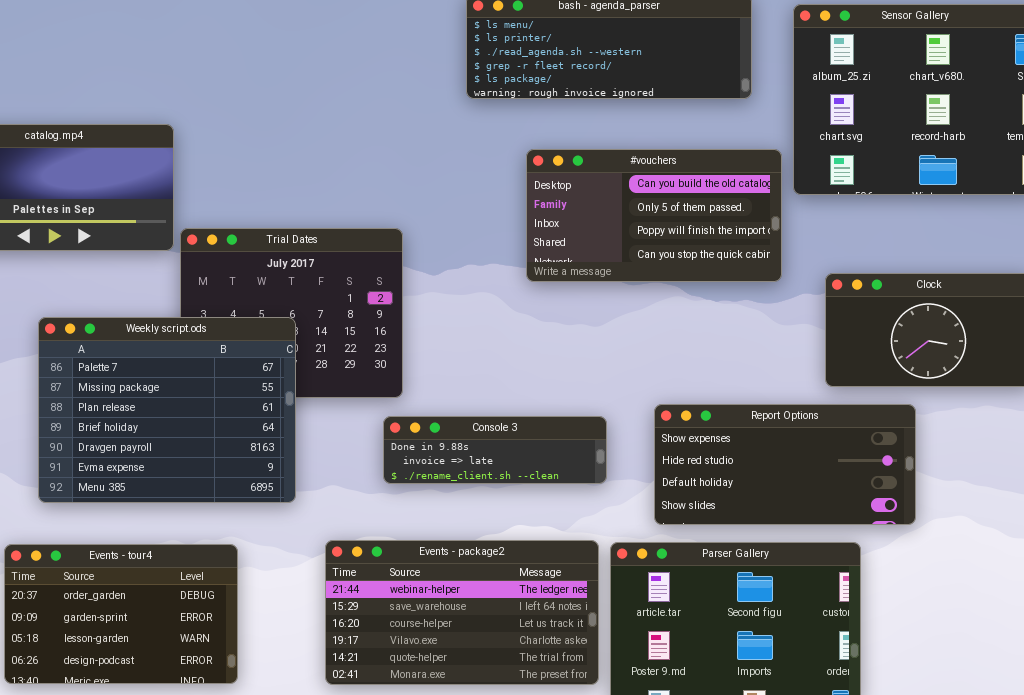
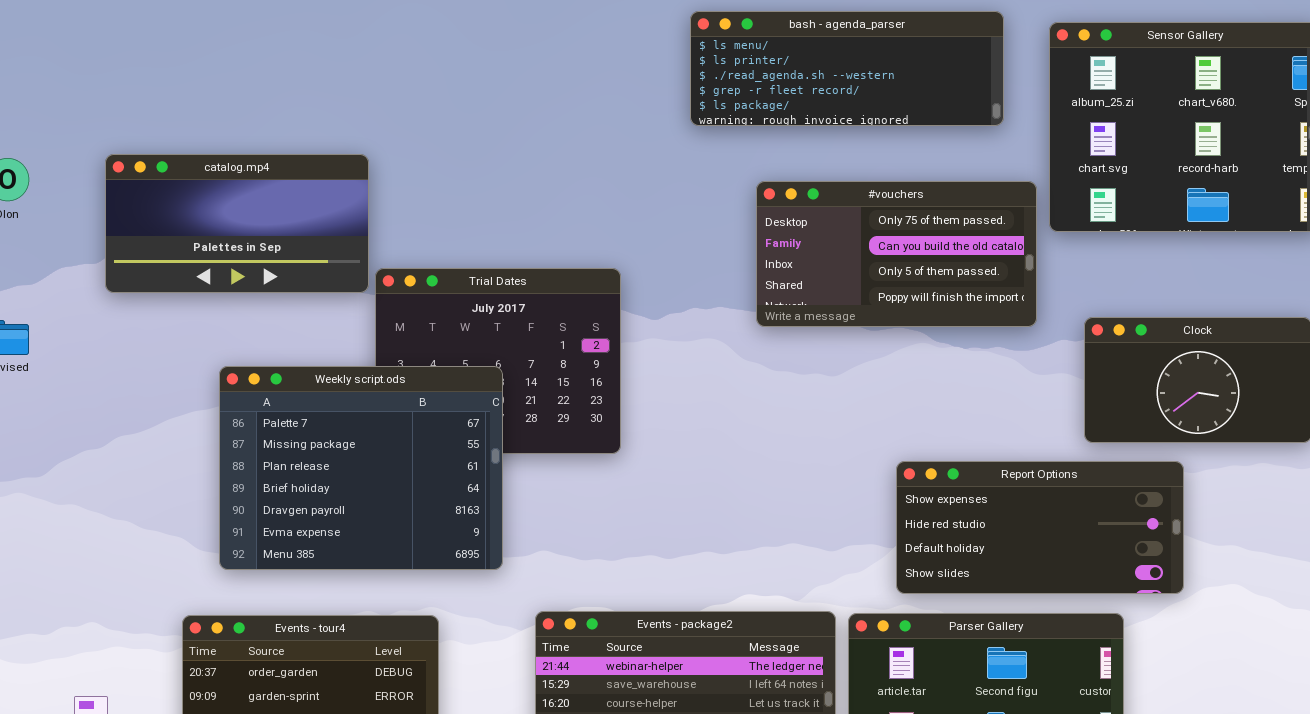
#vouchers: [526,149,782,282] -> [756,181,1037,327], scrolled up 1 row
Console 3: [383,416,607,484] -> none, closed

